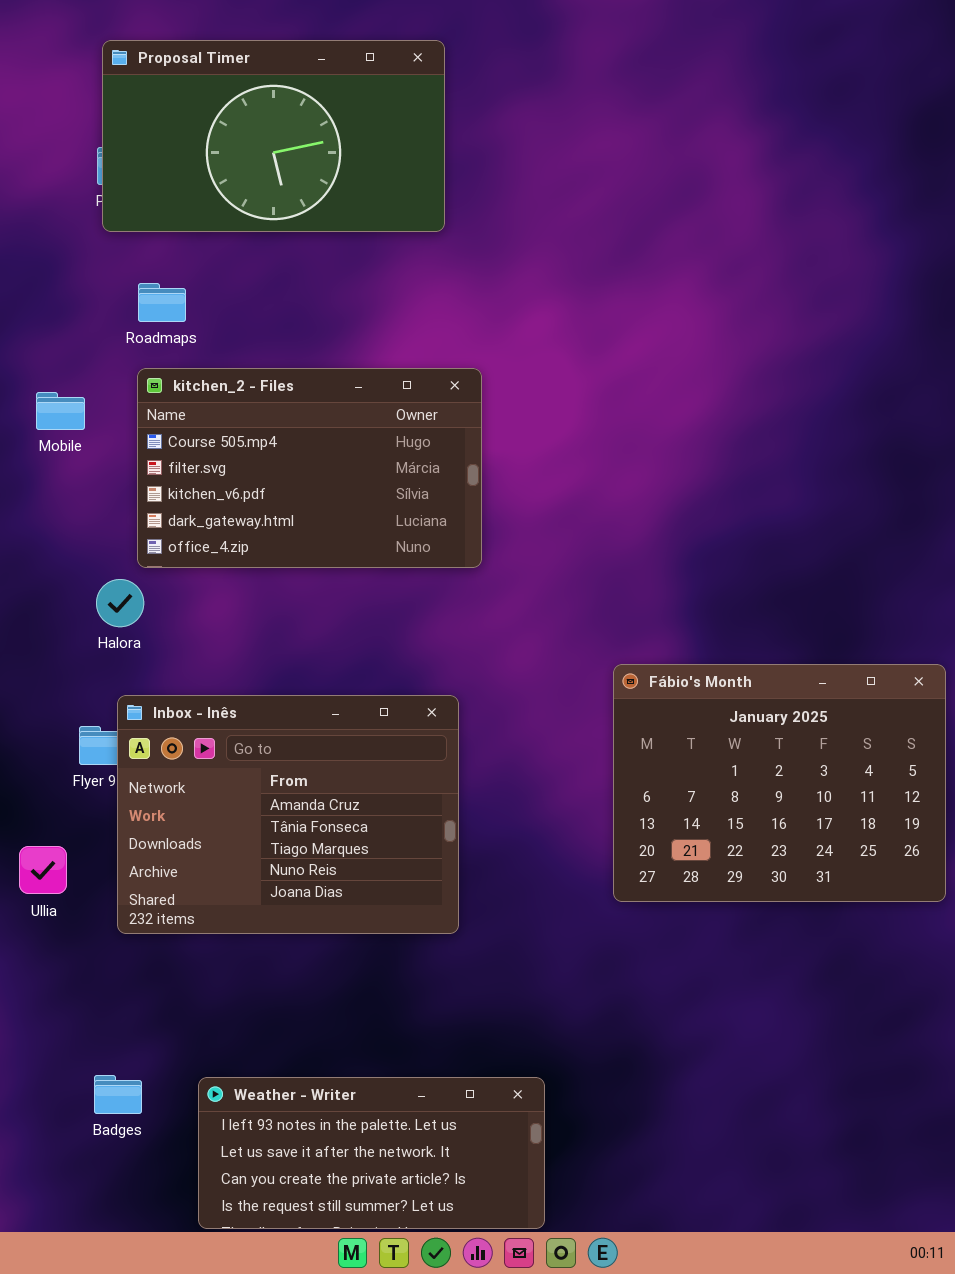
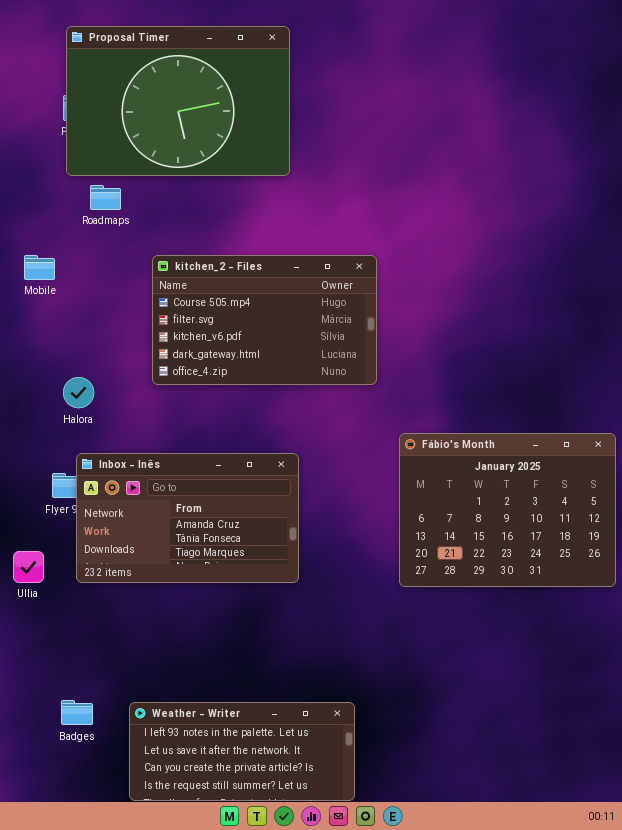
Proposal Timer: [102,40,445,232] -> [66,26,290,176], resized
kitchen_2 - Files: [137,368,482,568] -> [152,255,377,385], moved
Inbox - Inês: [117,695,459,934] -> [76,453,299,583], resized

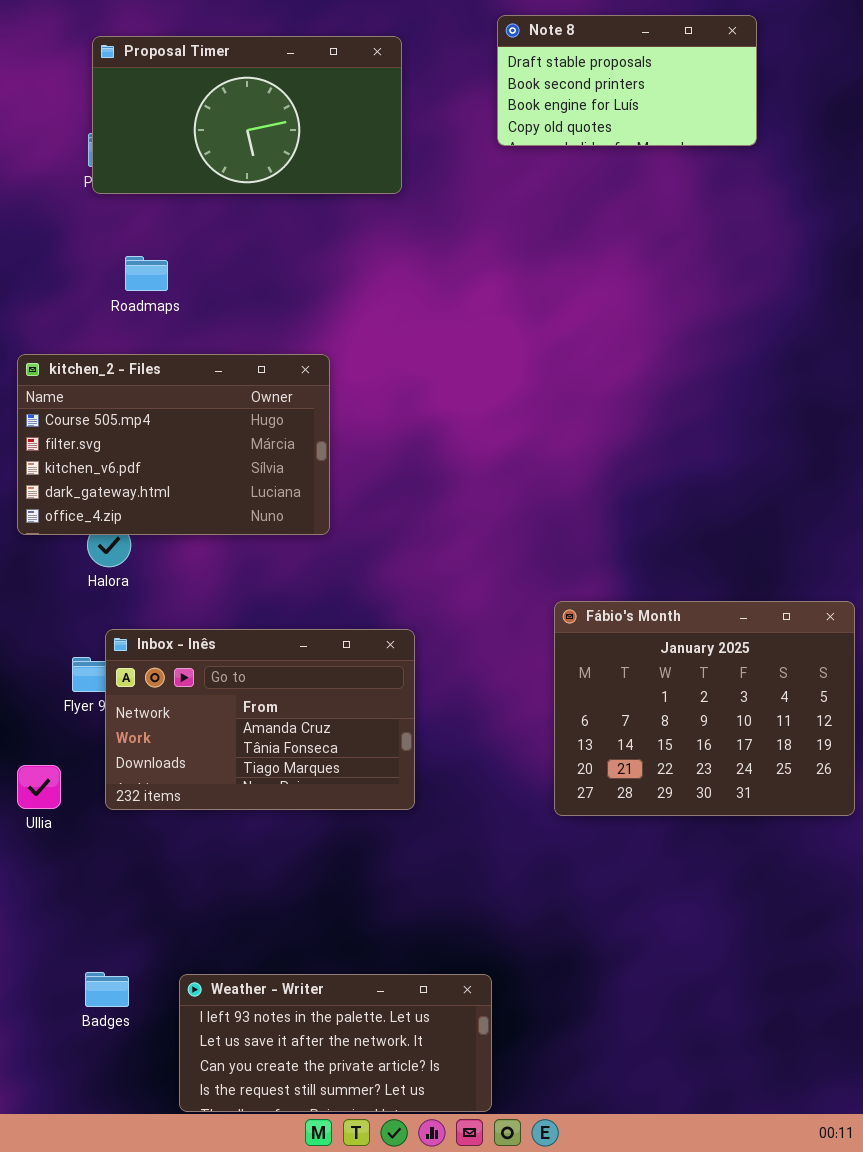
Note 8: none -> [497,15,757,146], opened
Proposal Timer: [66,26,290,176] -> [92,36,402,194], resized
kitchen_2 - Files: [152,255,377,385] -> [17,354,330,535], moved

